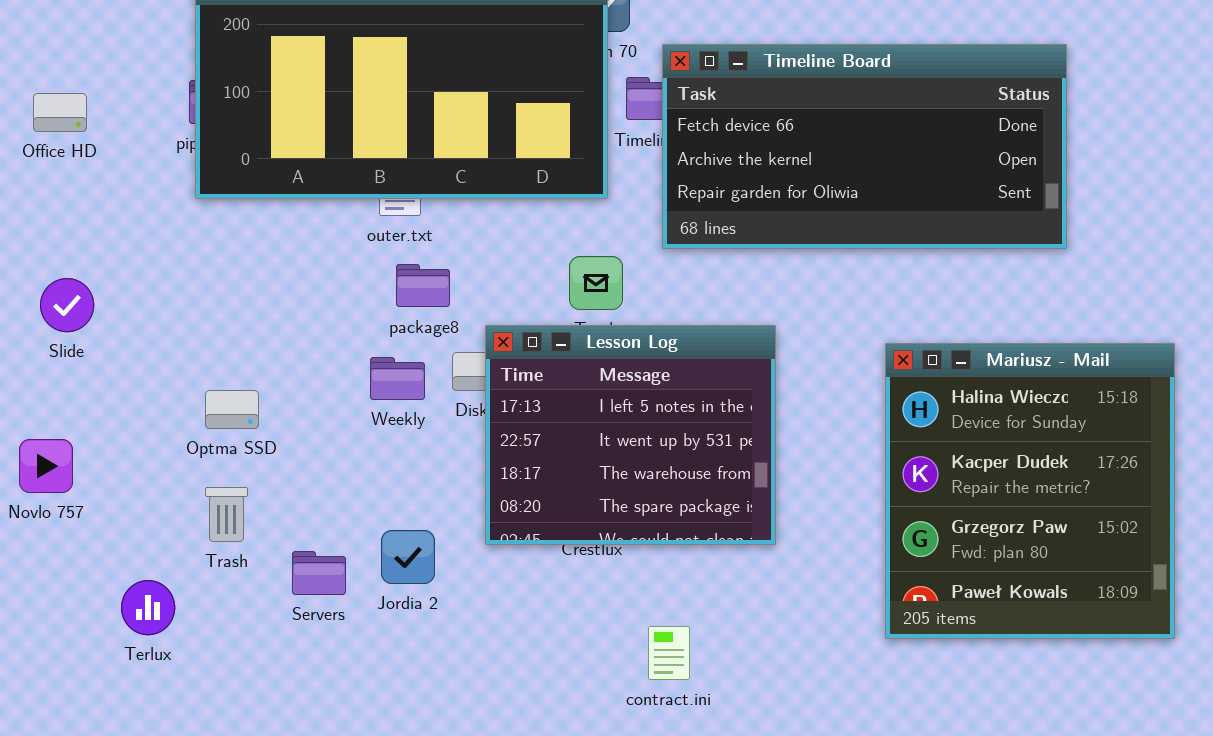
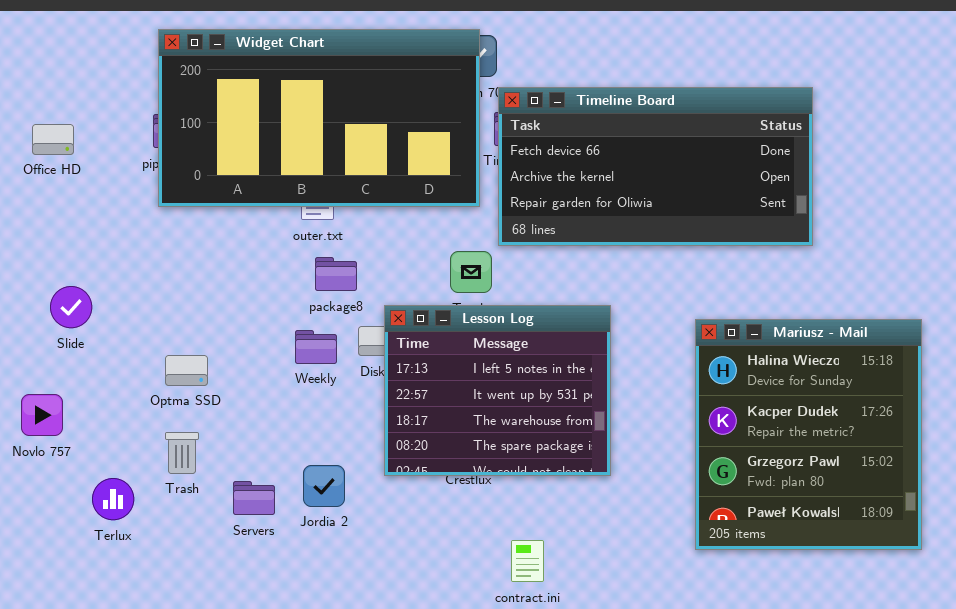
Timeline Board: [662,44,1067,249] -> [498,87,813,246], moved
Slide: [40,278,94,332] -> [50,286,92,328], moved
Terlux: [121,580,175,635] -> [92,478,134,520], moved

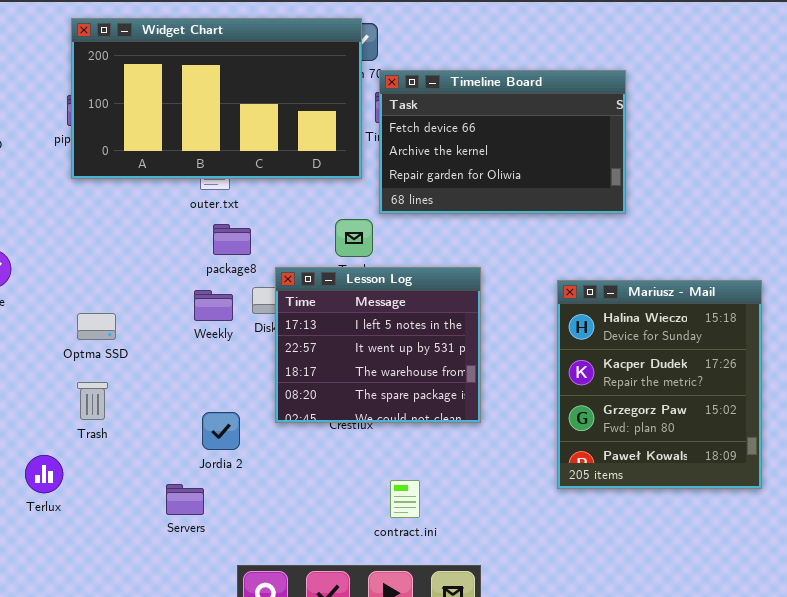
Timeline Board: [498,87,813,246] -> [379,70,626,214], resized
Terlux: [92,478,134,520] -> [25,455,63,493], moved
Servers: [233,481,275,515] -> [166,484,204,515], moved

